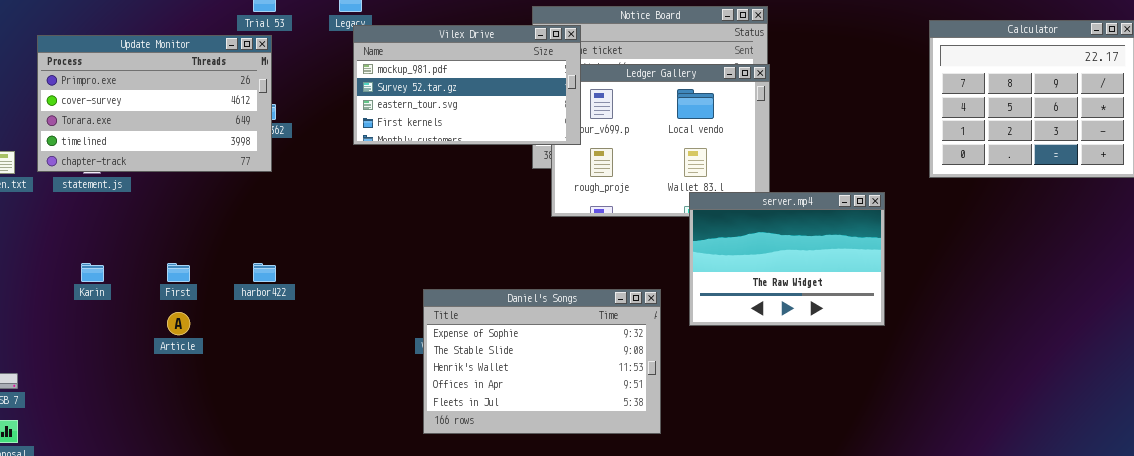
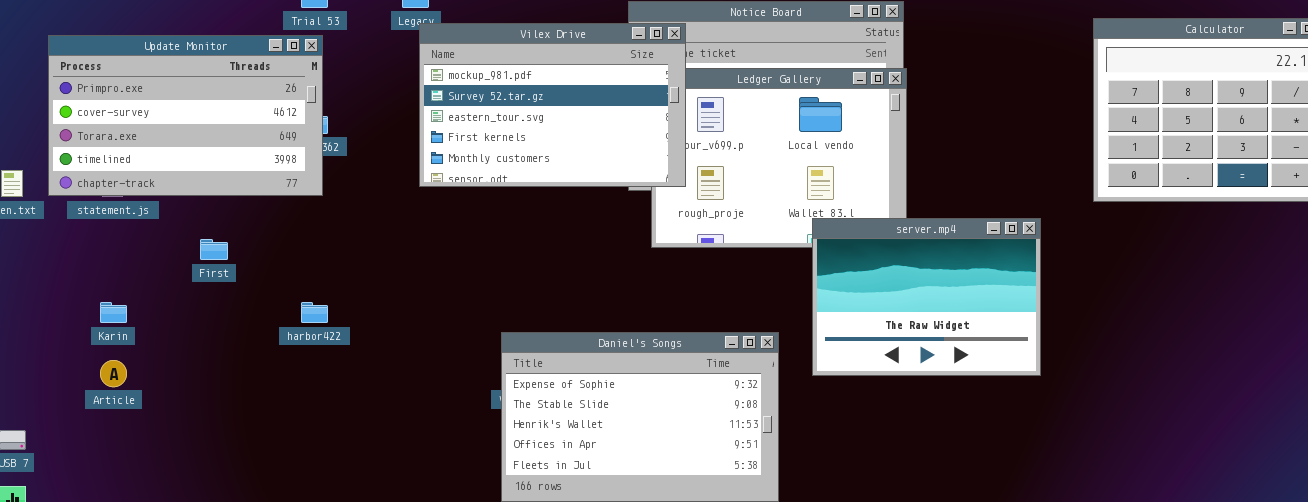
Vilex Drive: [353,25,581,145] -> [419,23,686,187], resized
First: [167,263,190,282] -> [200,239,228,260], moved
Article: [167,312,190,335] -> [100,360,127,387], moved

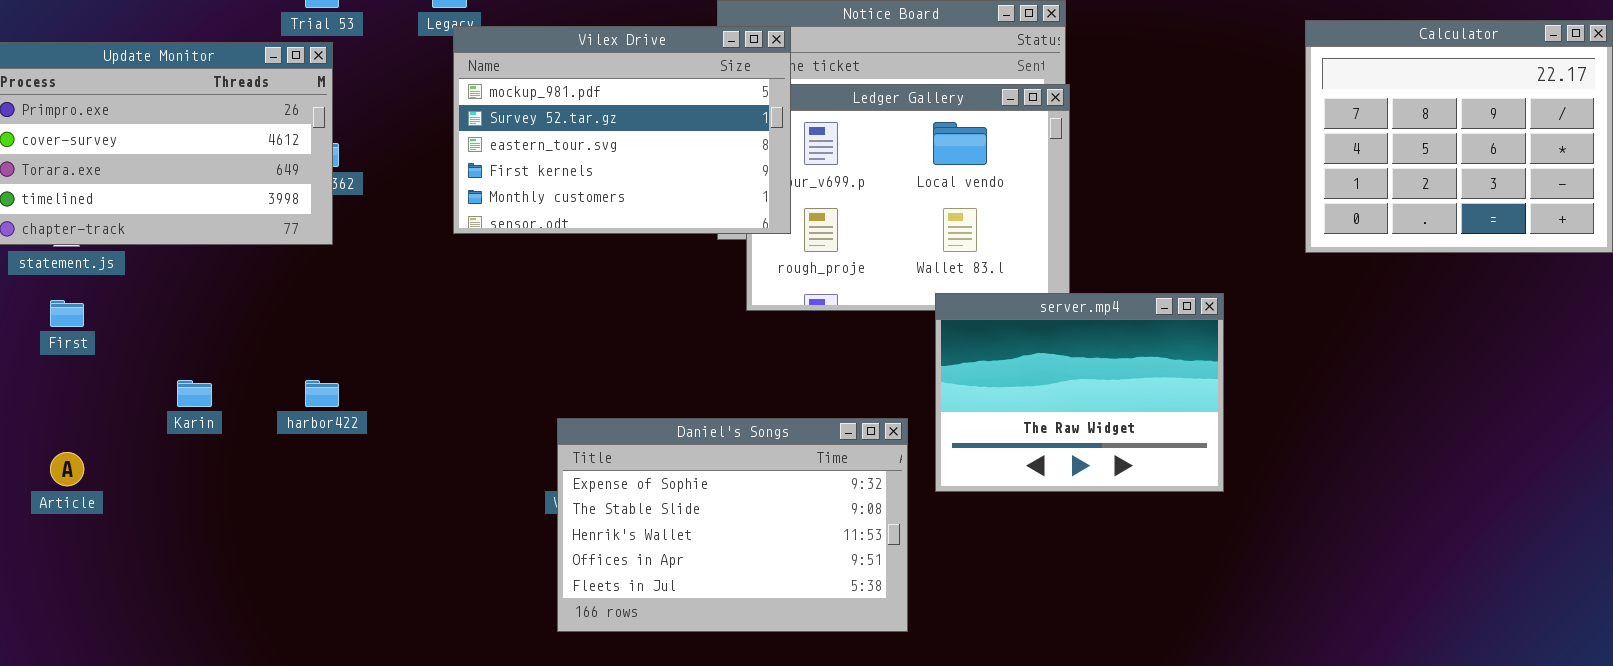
server.mp4: [812,218,1041,376] -> [935,293,1224,492], moved
First: [200,239,228,260] -> [50,300,84,327], moved
Karin: [100,302,127,323] -> [177,380,212,407], moved

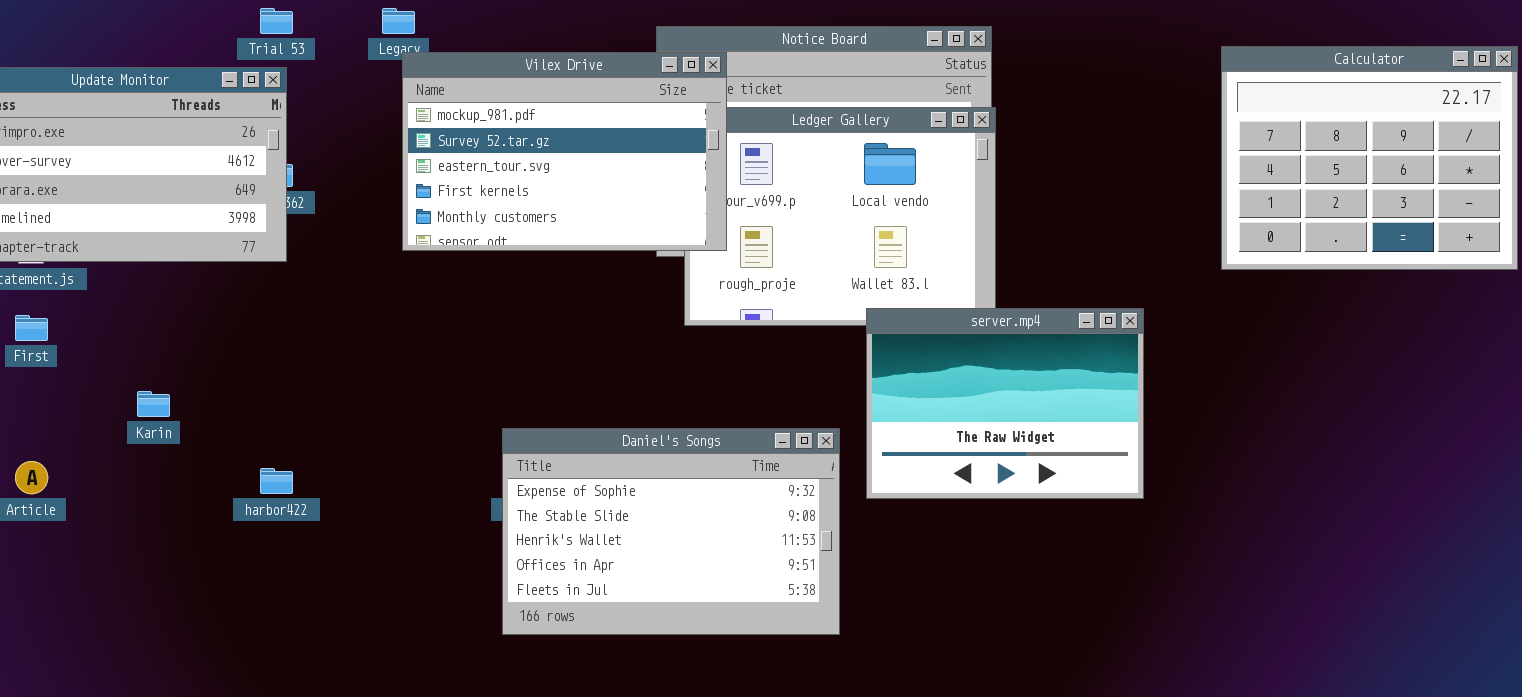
harbor422: [305,380,339,407] -> [260,468,293,494], moved

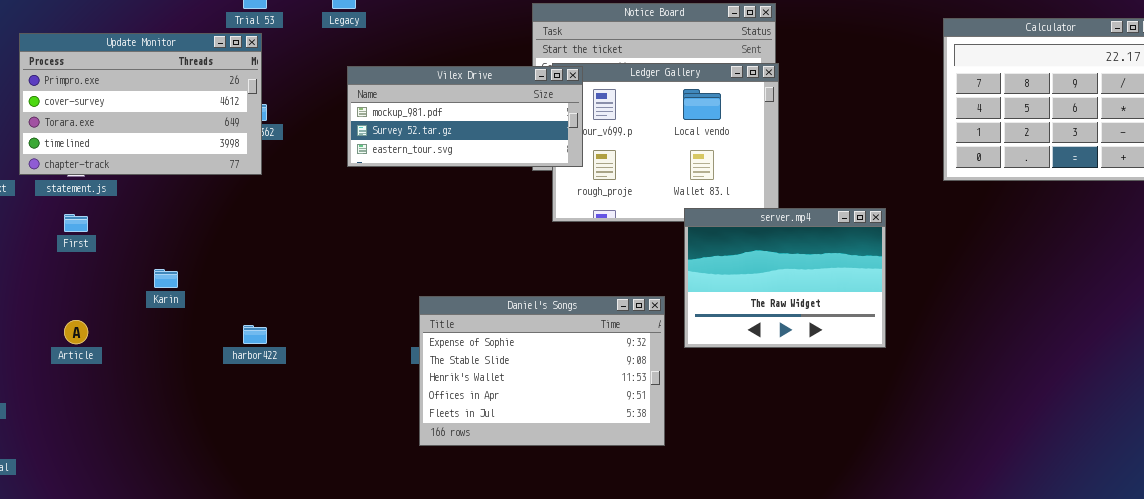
Vilex Drive: [402,52,727,251] -> [347,66,583,167], resized

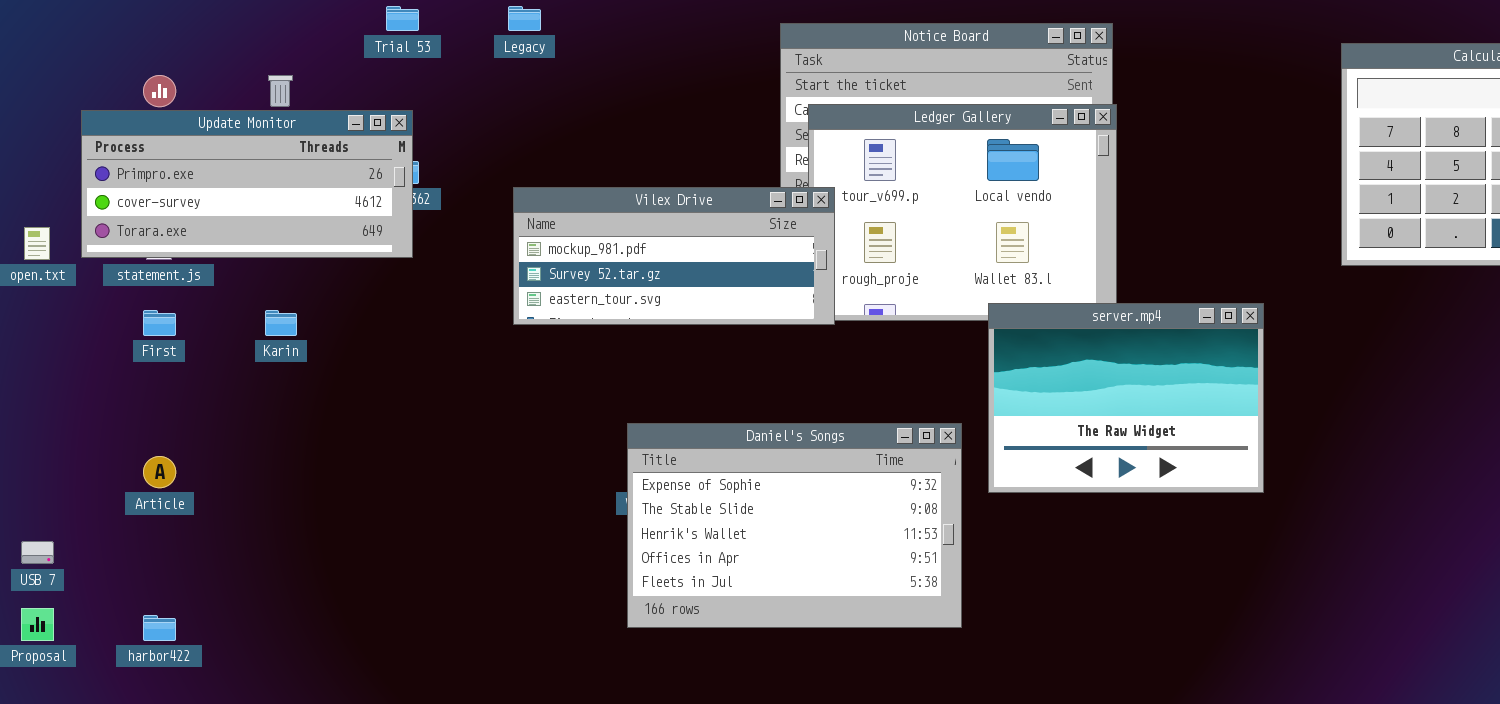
Update Monitor: [19,33,262,175] -> [81,110,413,258], resized
Vilex Drive: [347,66,583,167] -> [513,187,835,325], moved
Karin: [154,269,178,288] -> [265,310,297,336], moved
harbor422: [243,325,267,344] -> [143,615,176,641], moved

